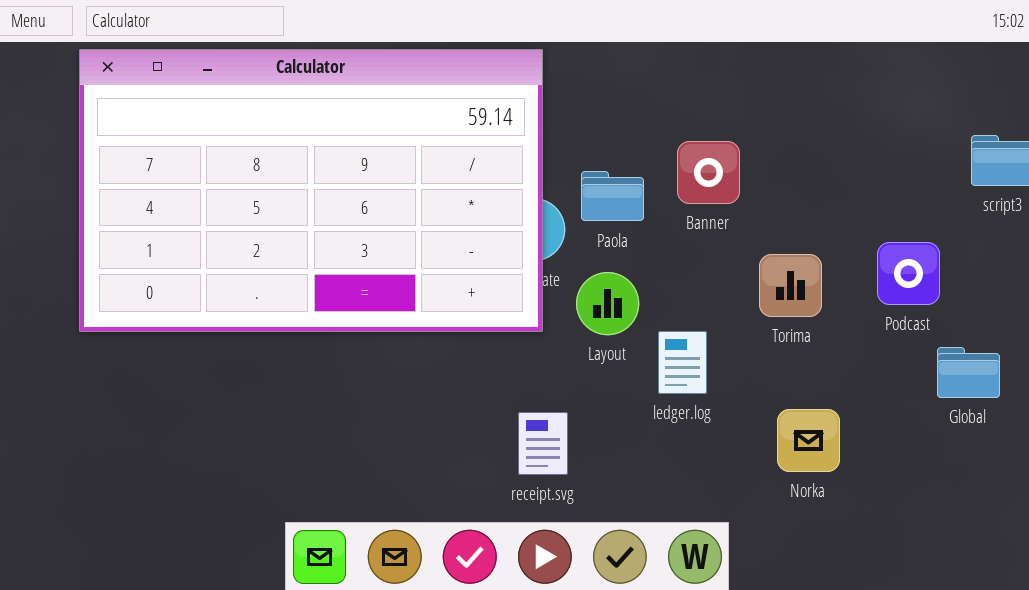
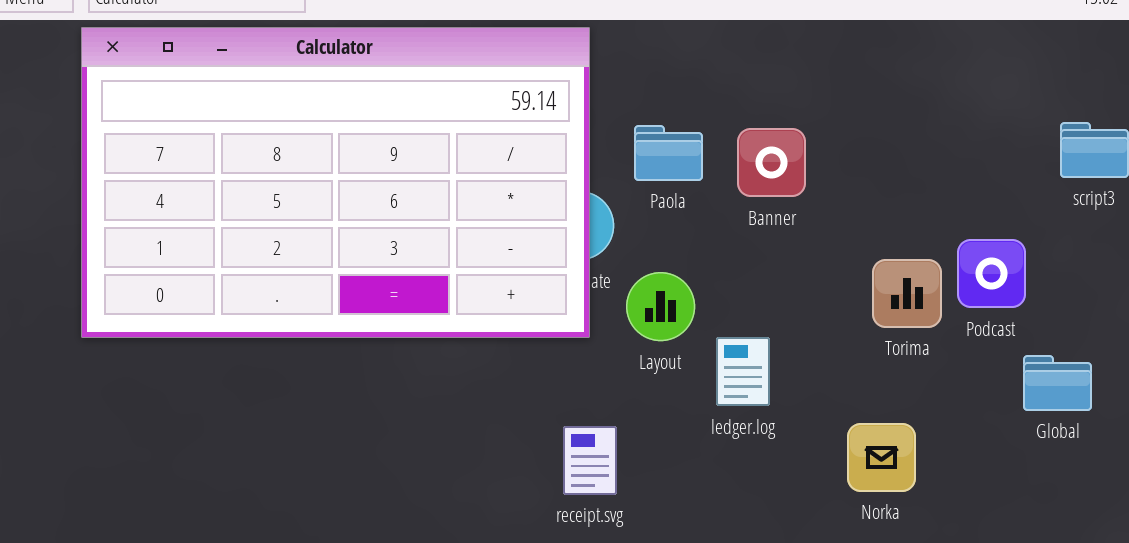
Paola: [581,171,644,221] -> [634,125,703,181], moved
Torima: [759,254,822,317] -> [872,259,942,328], moved

